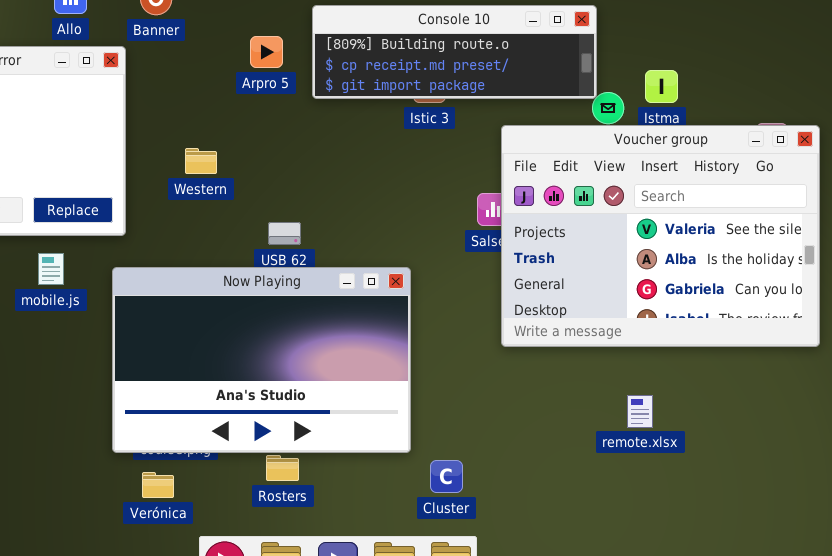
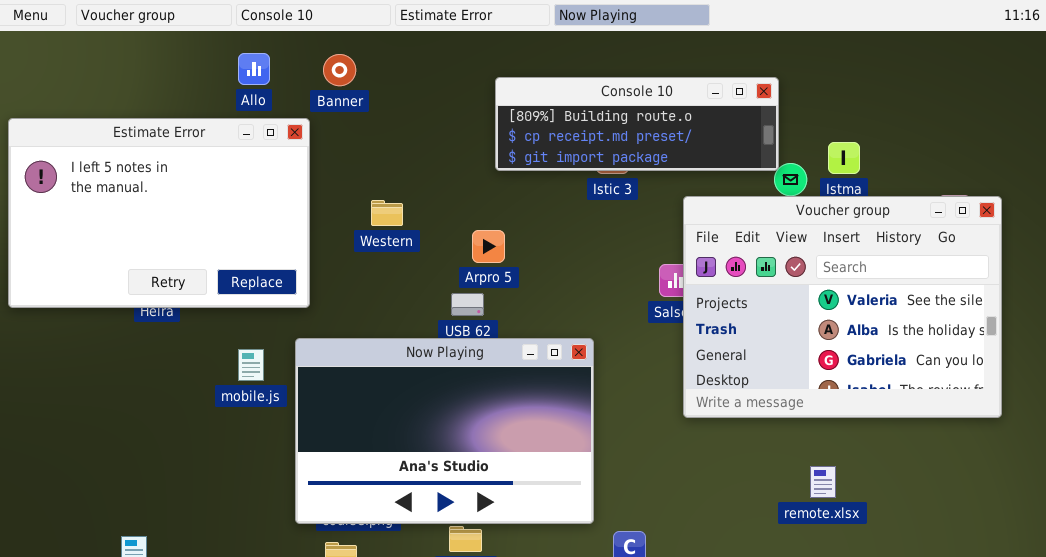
Arpro 5: [250,36,283,68] -> [472,230,505,263], moved
Western: [185,148,217,174] -> [371,200,403,226], moved
mobile.js: [38,253,64,285] -> [238,349,264,381], moved

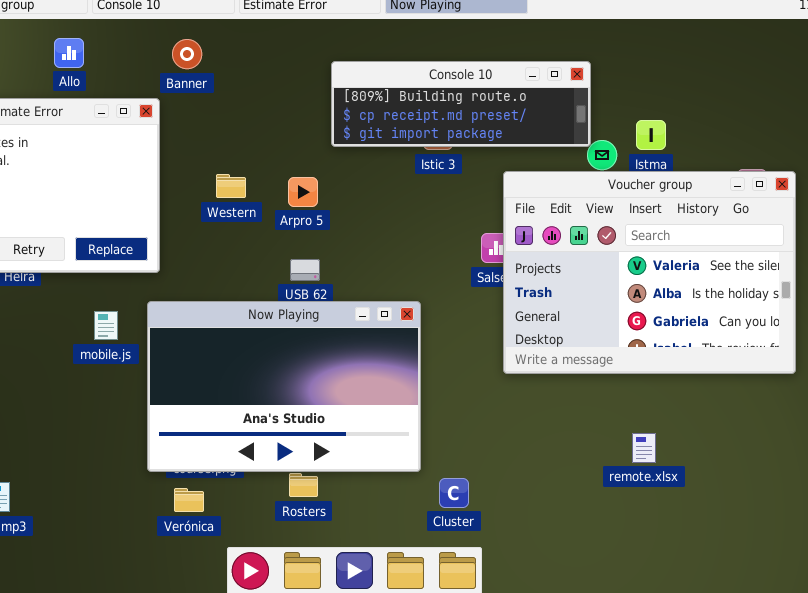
Allo: [238,53,270,85] -> [54,38,84,68], moved
Arpro 5: [472,230,505,263] -> [288,177,318,207], moved
remote.xlsx: [810,466,836,498] -> [632,433,656,463], moved

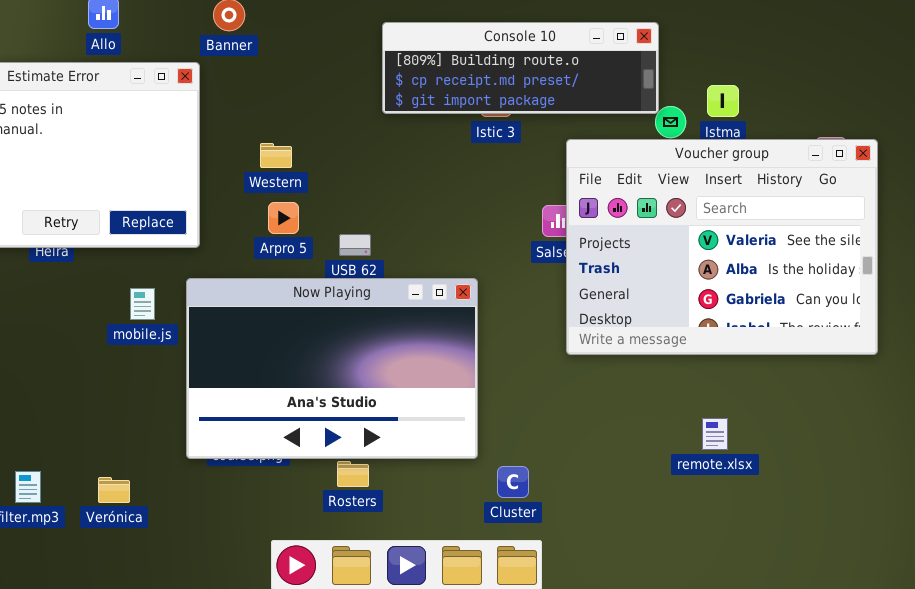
Arpro 5: [288,177,318,207] -> [268,202,299,234], moved
Verónica: [174,488,204,512] -> [98,477,130,503], moved

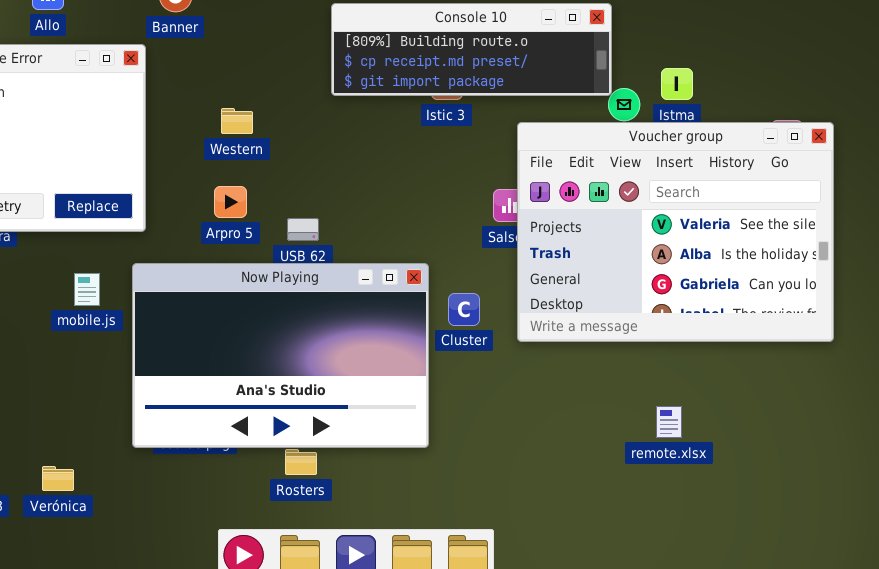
Western: [260,143,292,168] -> [221,108,253,134], moved
Cluster: [497,466,529,498] -> [448,293,480,326], moved

